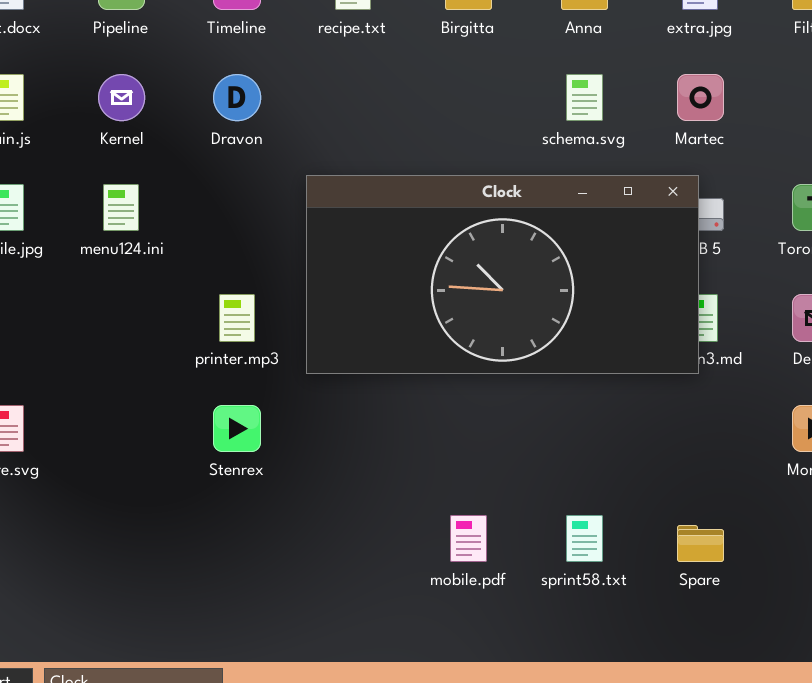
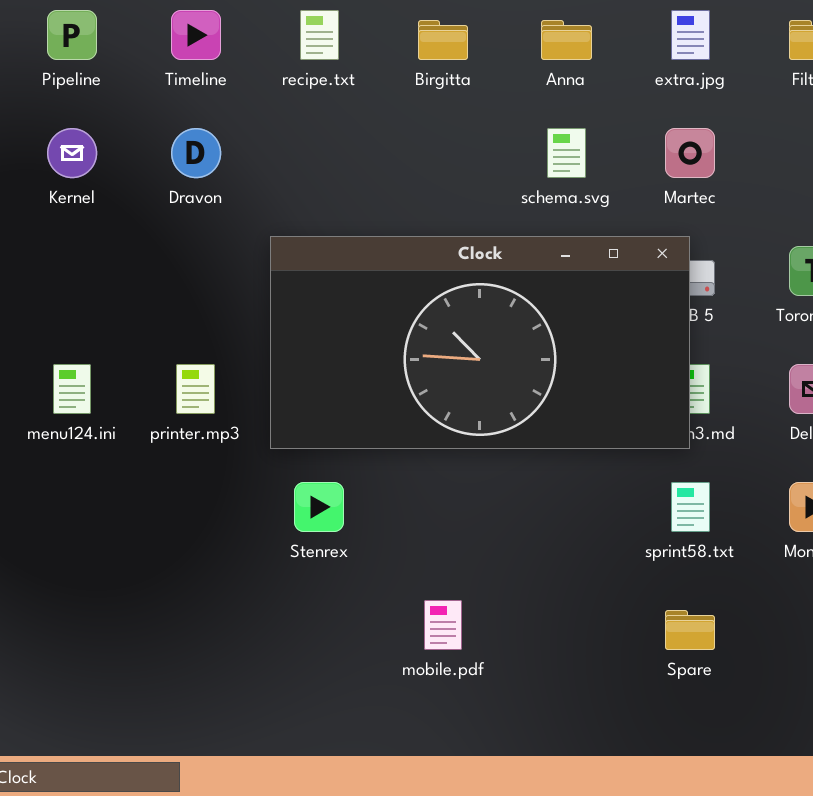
menu124.ini: [103,184,139,231] -> [53,364,91,414], moved
Stenrex: [213,405,261,452] -> [294,482,344,532], moved
sprint58.txt: [566,515,603,562] -> [671,482,710,532], moved

